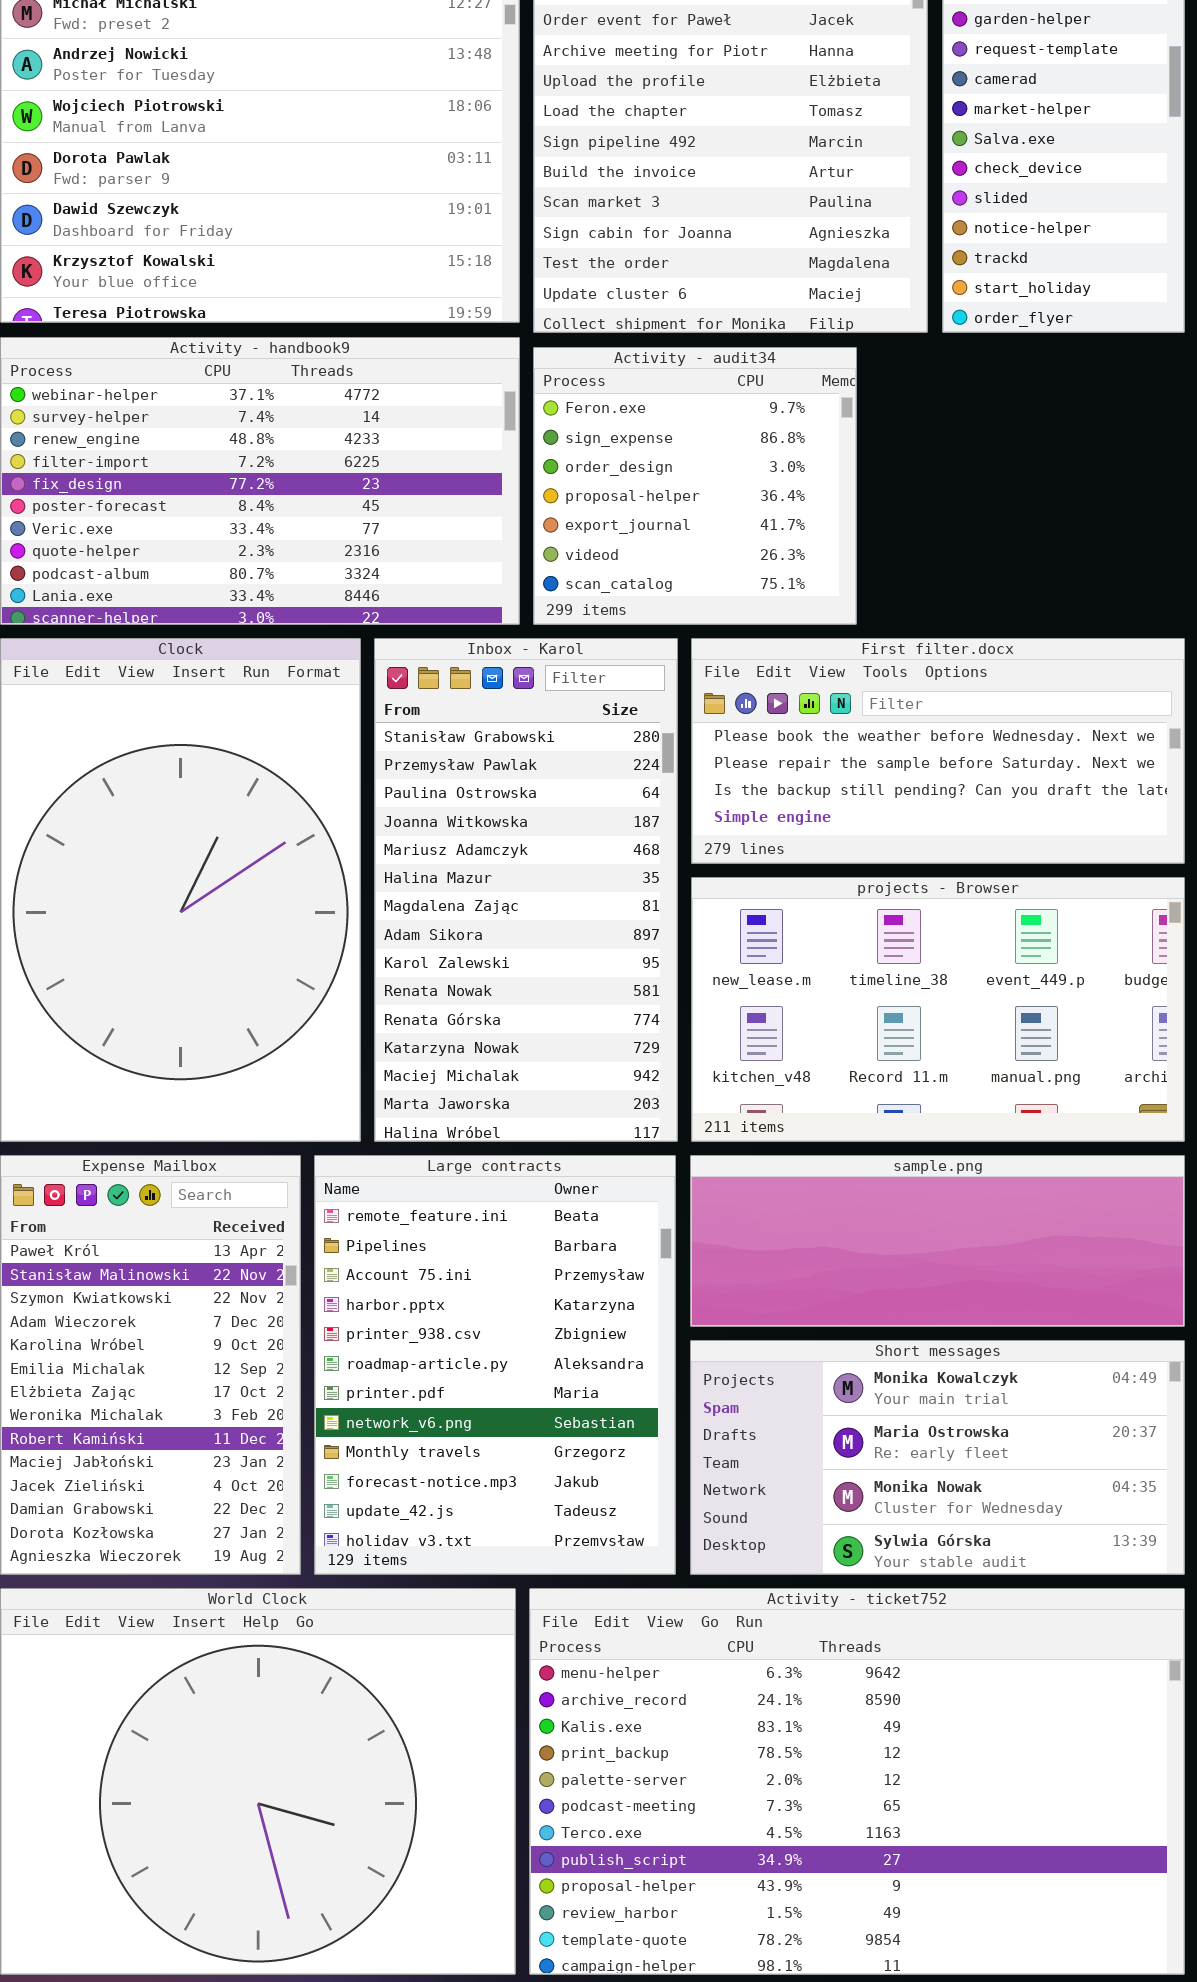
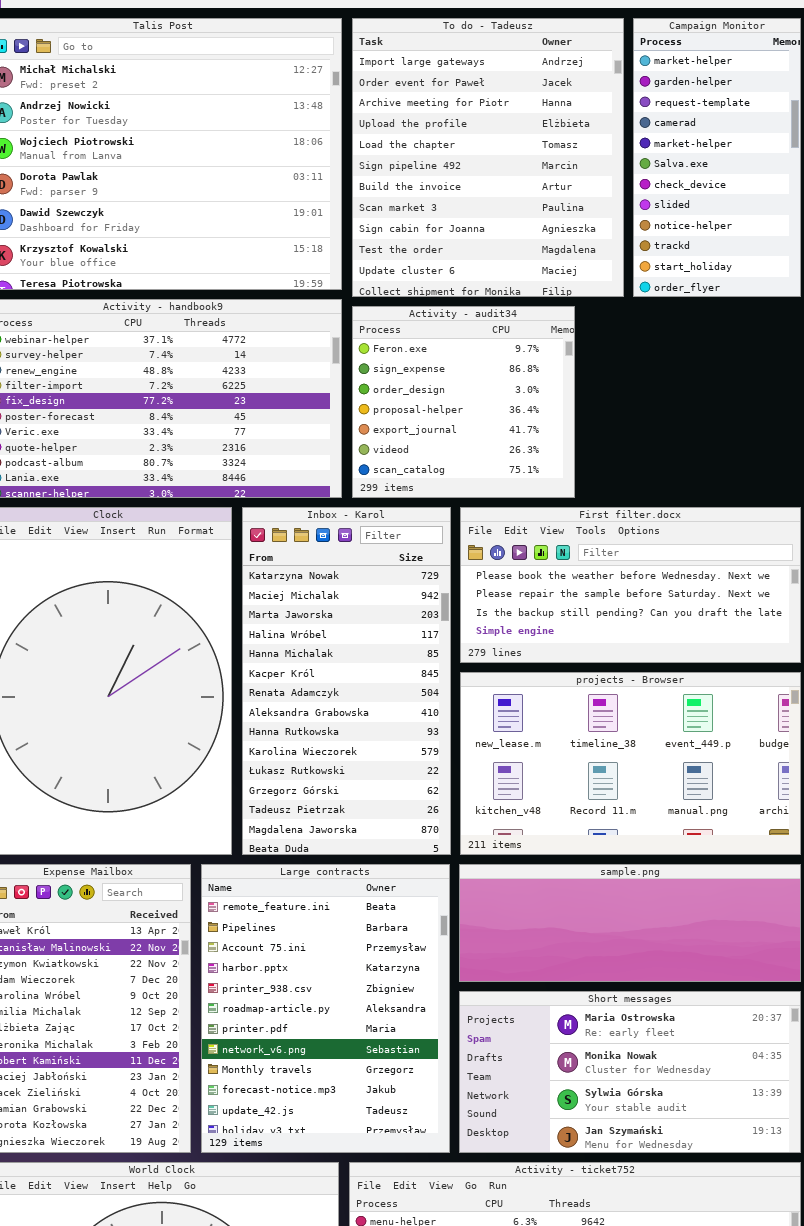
Inbox - Karol: [374,638,678,1142] -> [242,507,451,855], scrolled down 11 rows
Short messages: [690,1340,1185,1575] -> [459,991,801,1153], scrolled down 1 row

